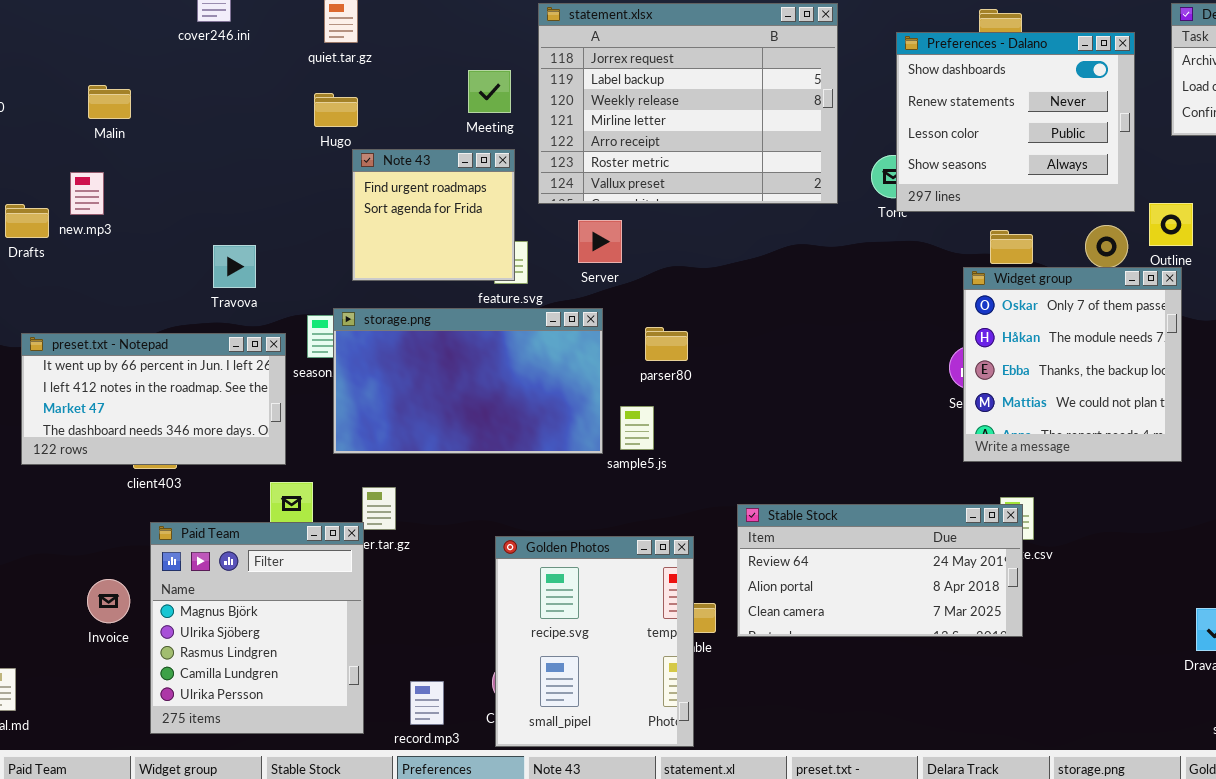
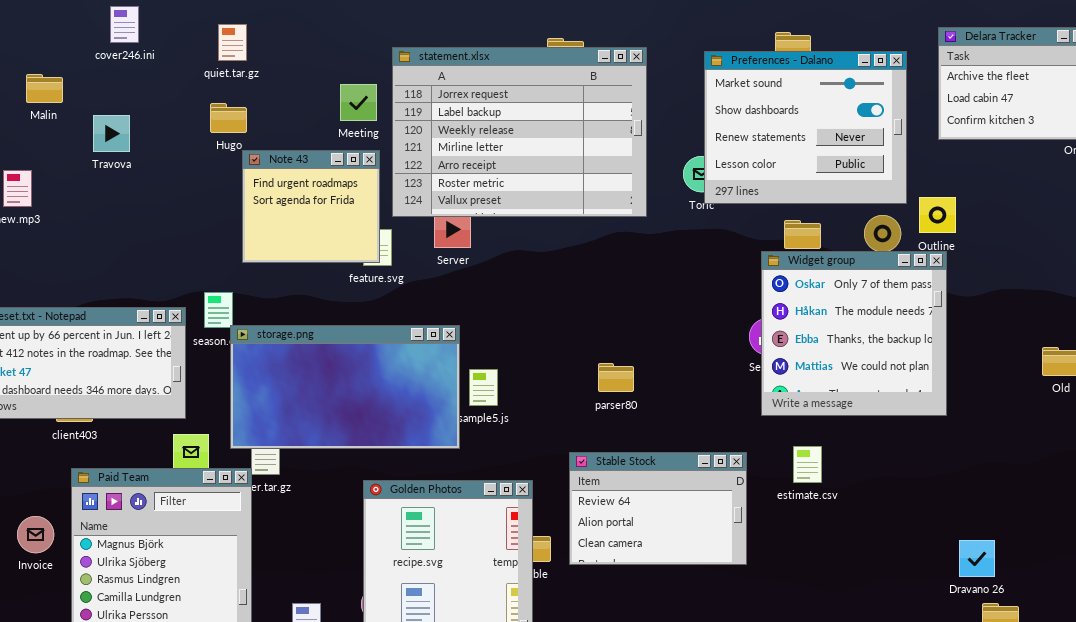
statement.xlsx: [538,3,838,204] -> [392,47,647,217], moved
Preferences - Dalano: [896,32,1135,212] -> [704,51,907,204], scrolled up 1 row
Malin: [88,85,131,119] -> [26,74,63,103], moved
Travova: [213,245,256,288] -> [93,115,130,152], moved
storage.png: [333,308,603,454] -> [230,325,460,449], moved
parser80: [645,327,688,361] -> [598,363,634,392], moved
Stable Stock: [737,504,1023,637] -> [569,452,747,565], resized

